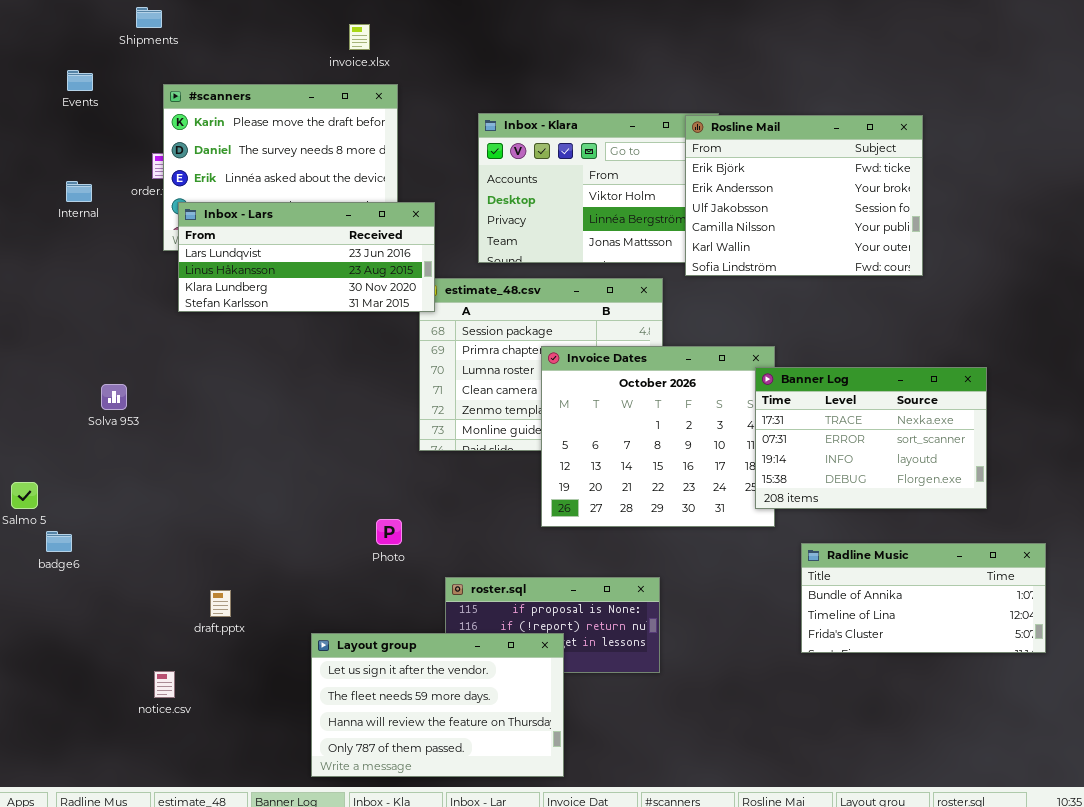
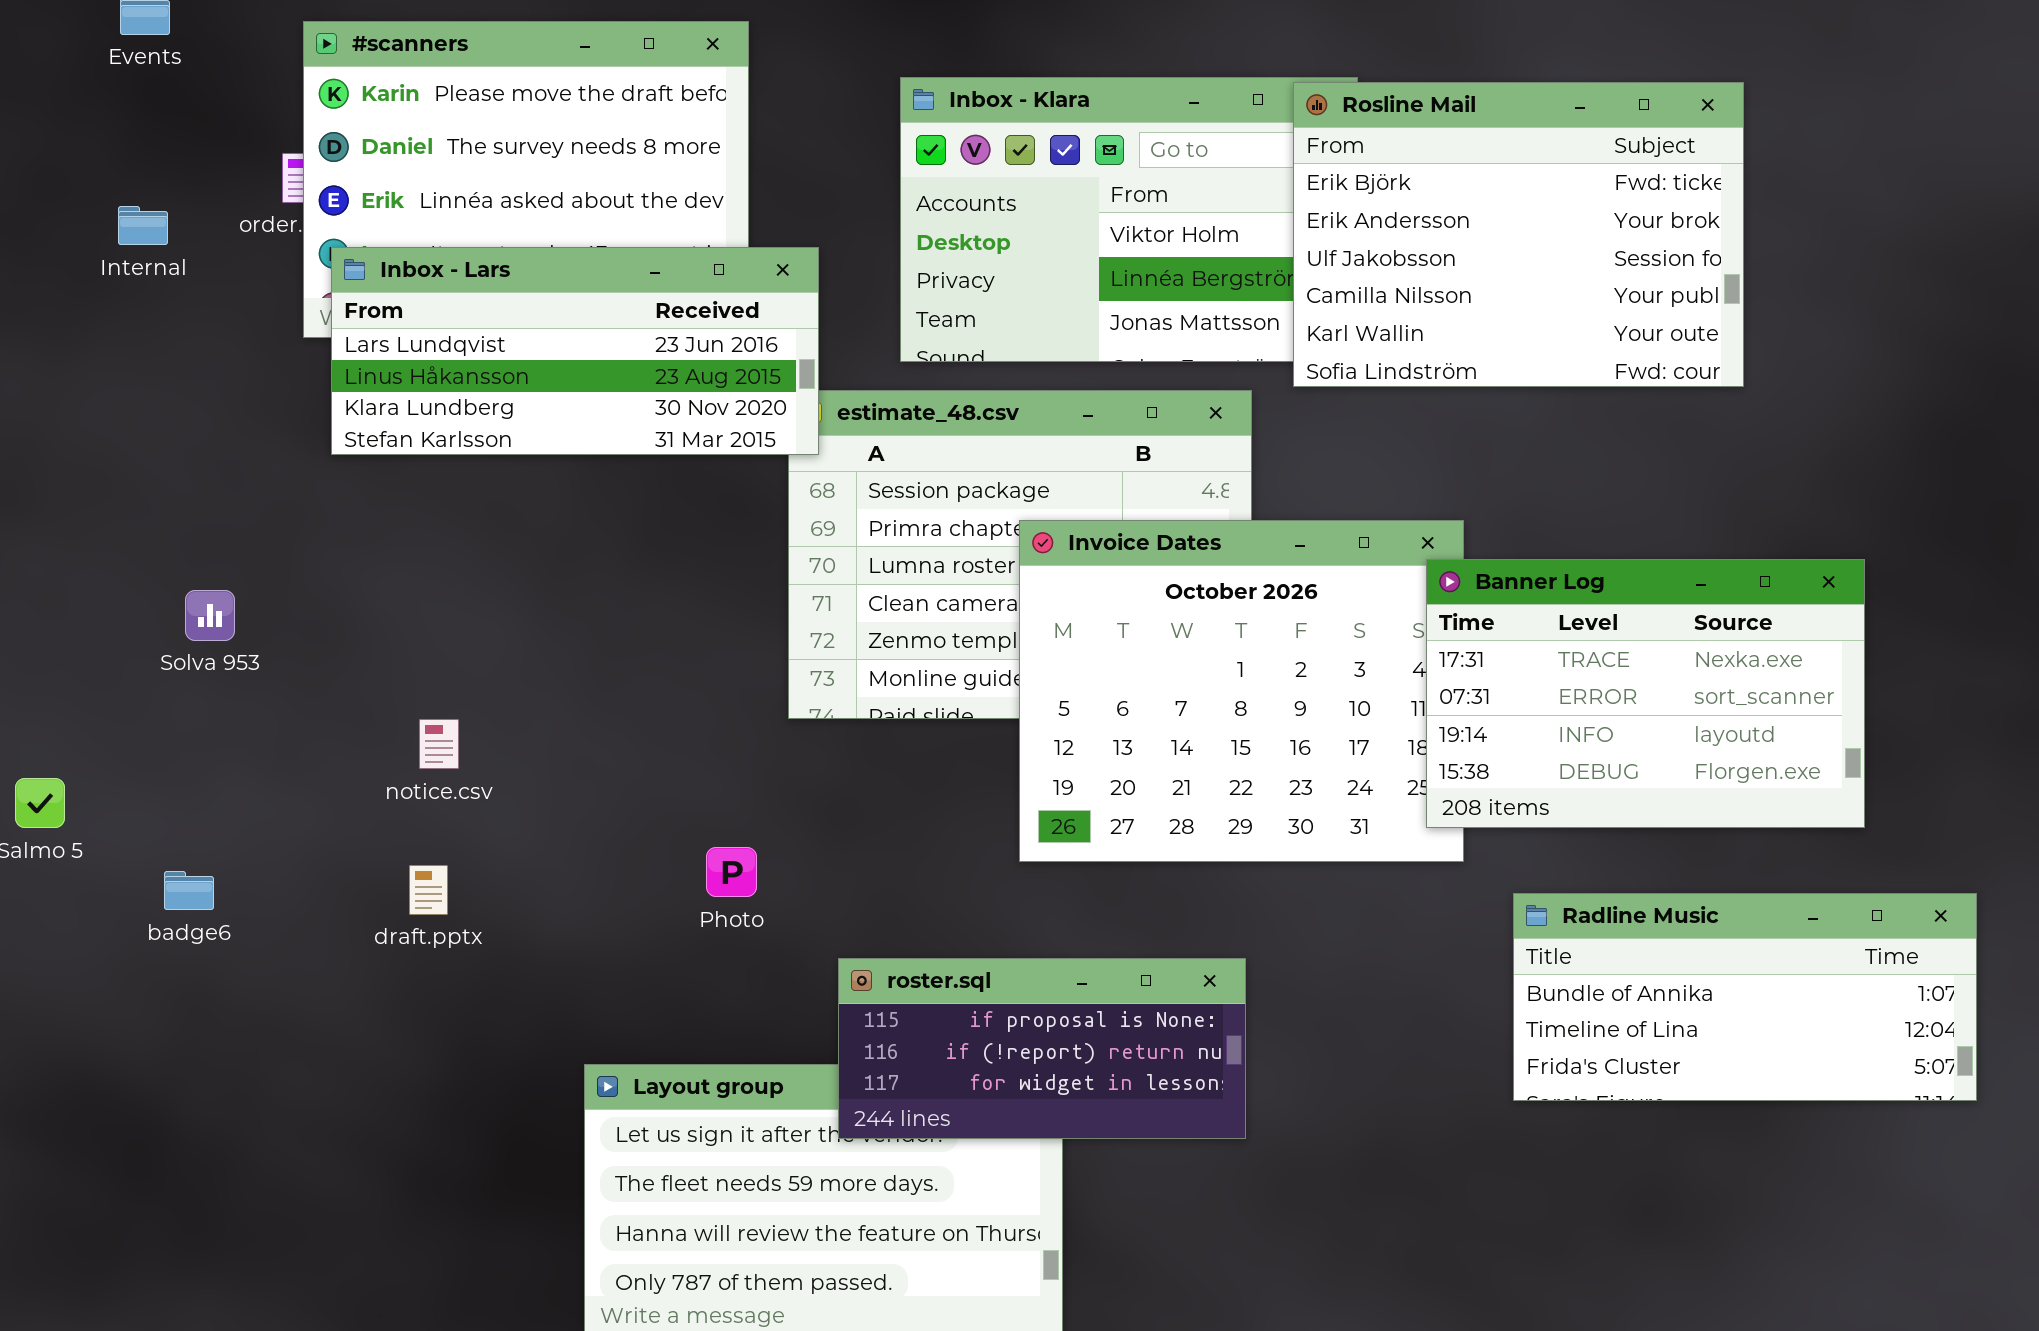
badge6: [46,531,72,552] -> [164,871,214,910], moved
roster.sql: [445,577,660,673] -> [838,958,1246,1139], raised
draft.pptx: [210,590,231,617] -> [409,865,448,915], moved
notice.csv: [154,671,175,698] -> [419,719,459,769], moved

